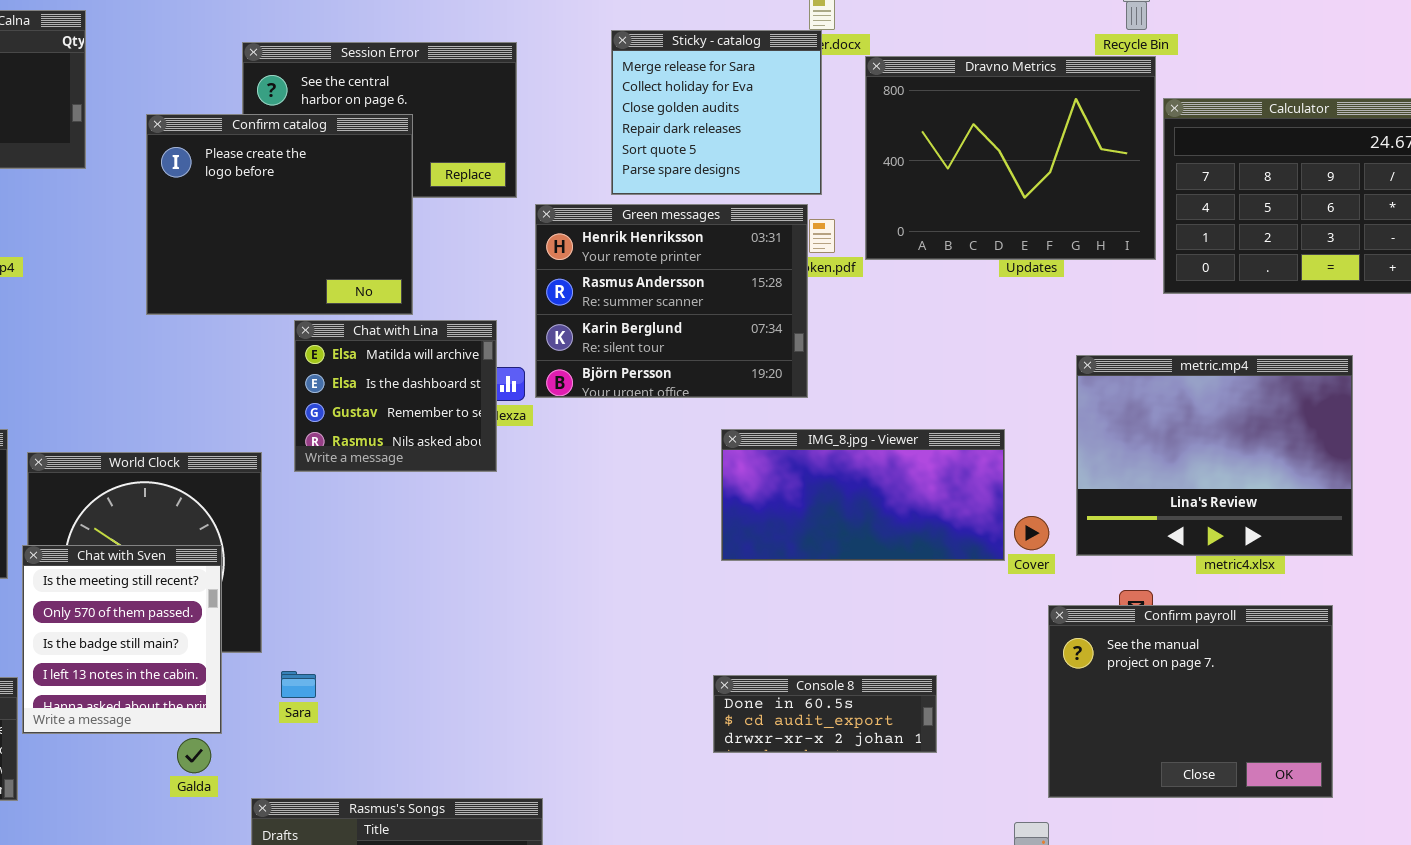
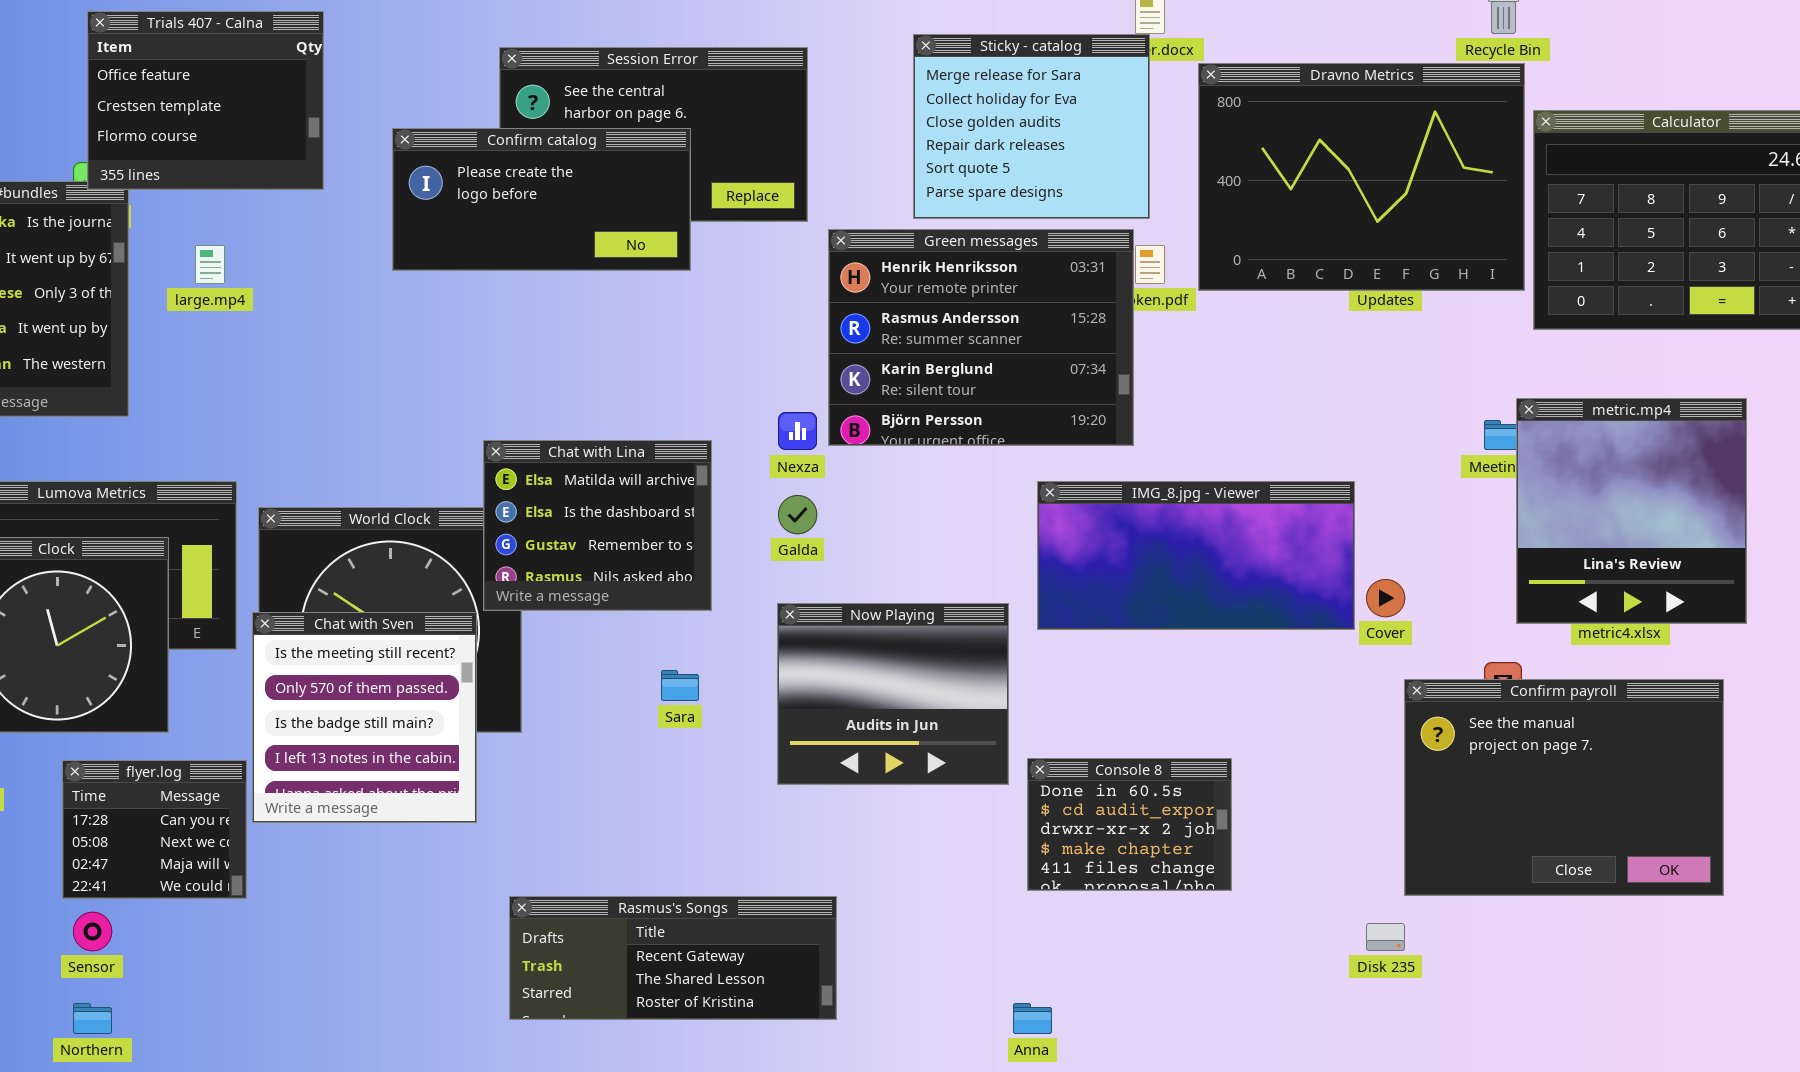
Confirm catalog: [146,114,413,315] -> [392,128,691,271], resized
Chat with Lina: [294,320,497,472] -> [483,440,712,611], moved
metric.mp4: [1076,355,1353,556] -> [1516,398,1747,624], resized
Now Playing: none -> [777,603,1009,785], opened
Sara: [281,671,316,698] -> [661,670,699,701], moved
Console 8: [713,675,937,753] -> [1027,758,1232,891], resized
Galda: [177,738,211,773] -> [778,495,817,534], moved

